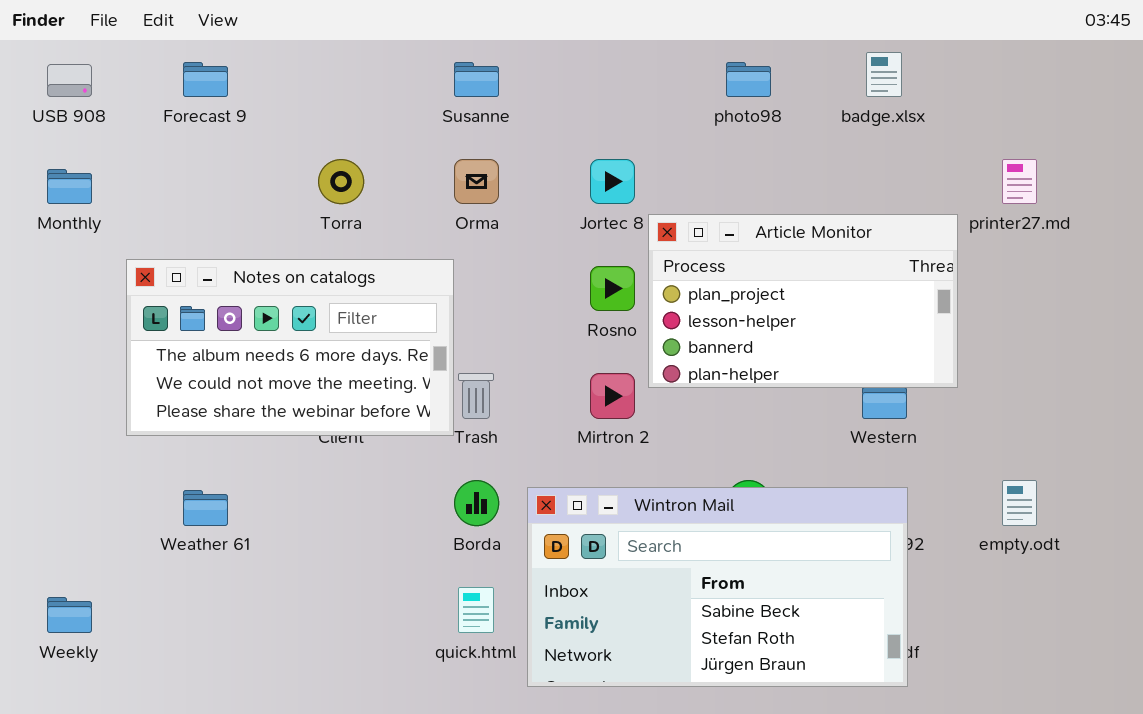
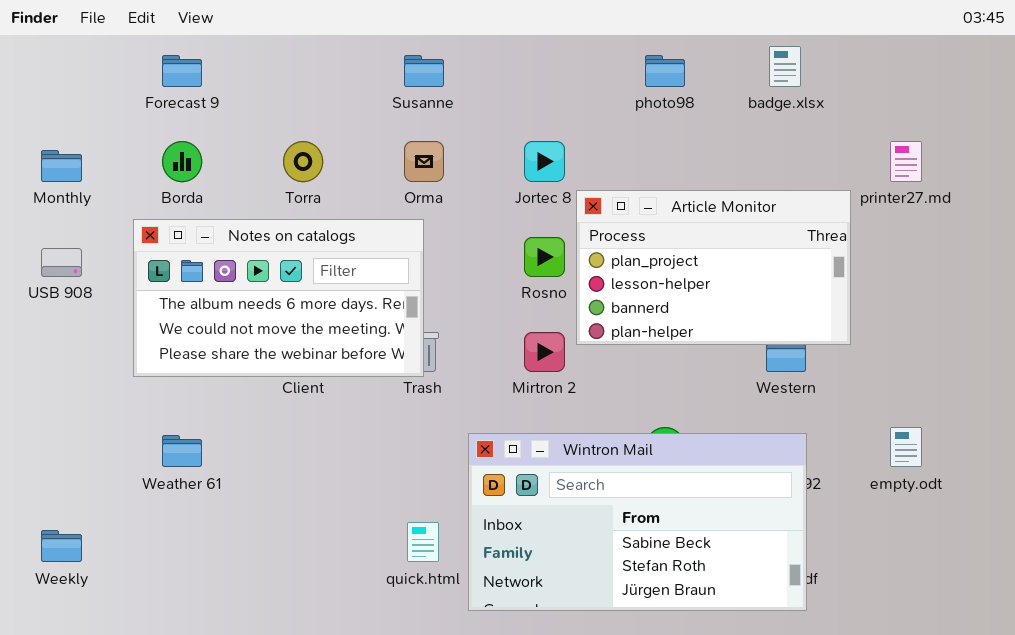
USB 908: [47,64,92,97] -> [41,248,82,277], moved
Notes on catalogs: [126,259,454,436] -> [133,219,424,377], moved
Borda: [454,480,499,526] -> [162,141,202,182], moved

